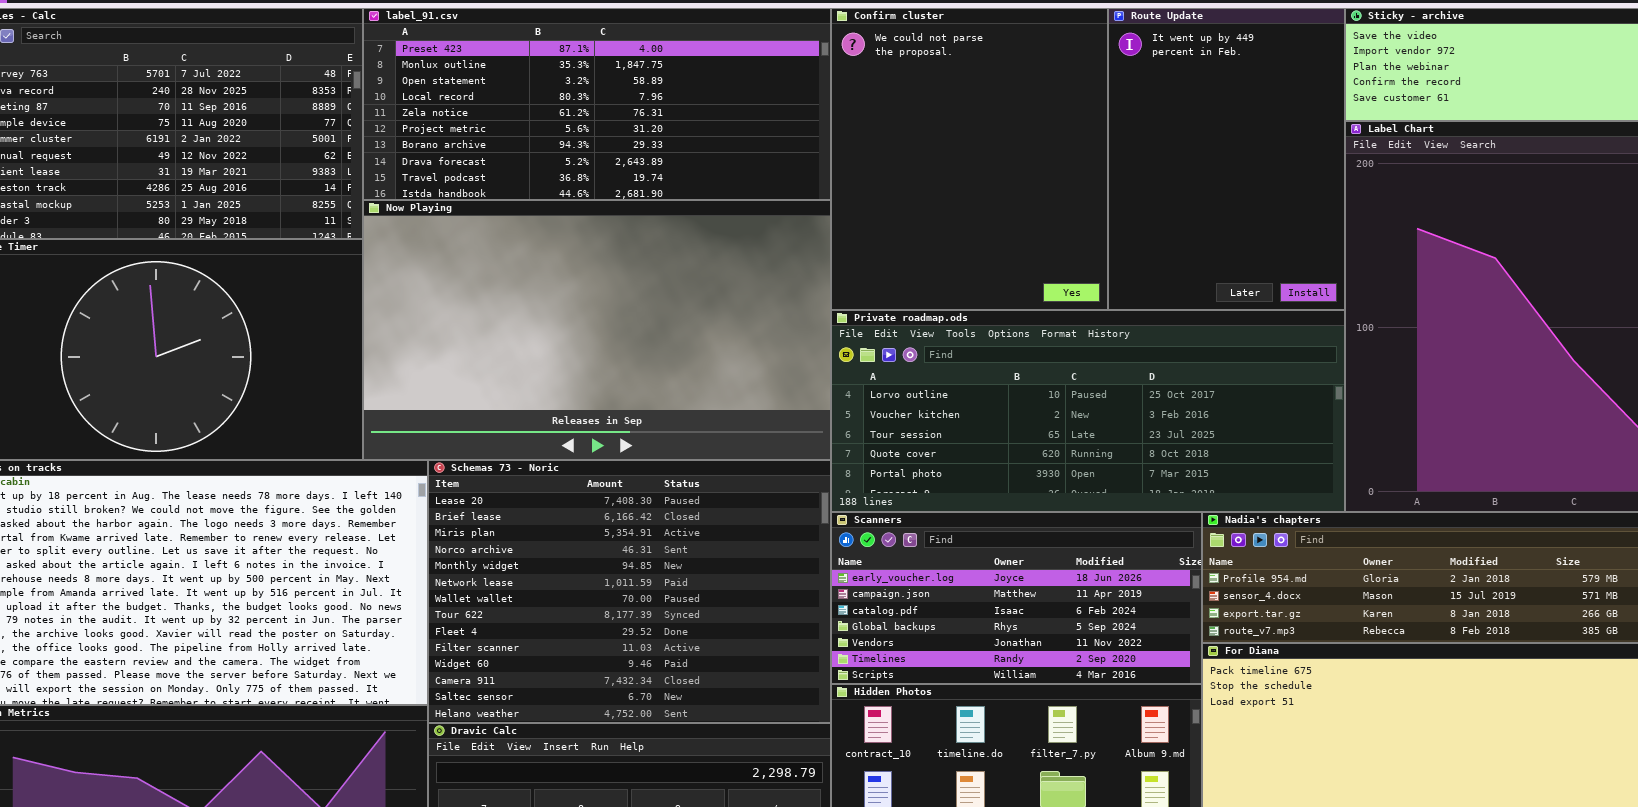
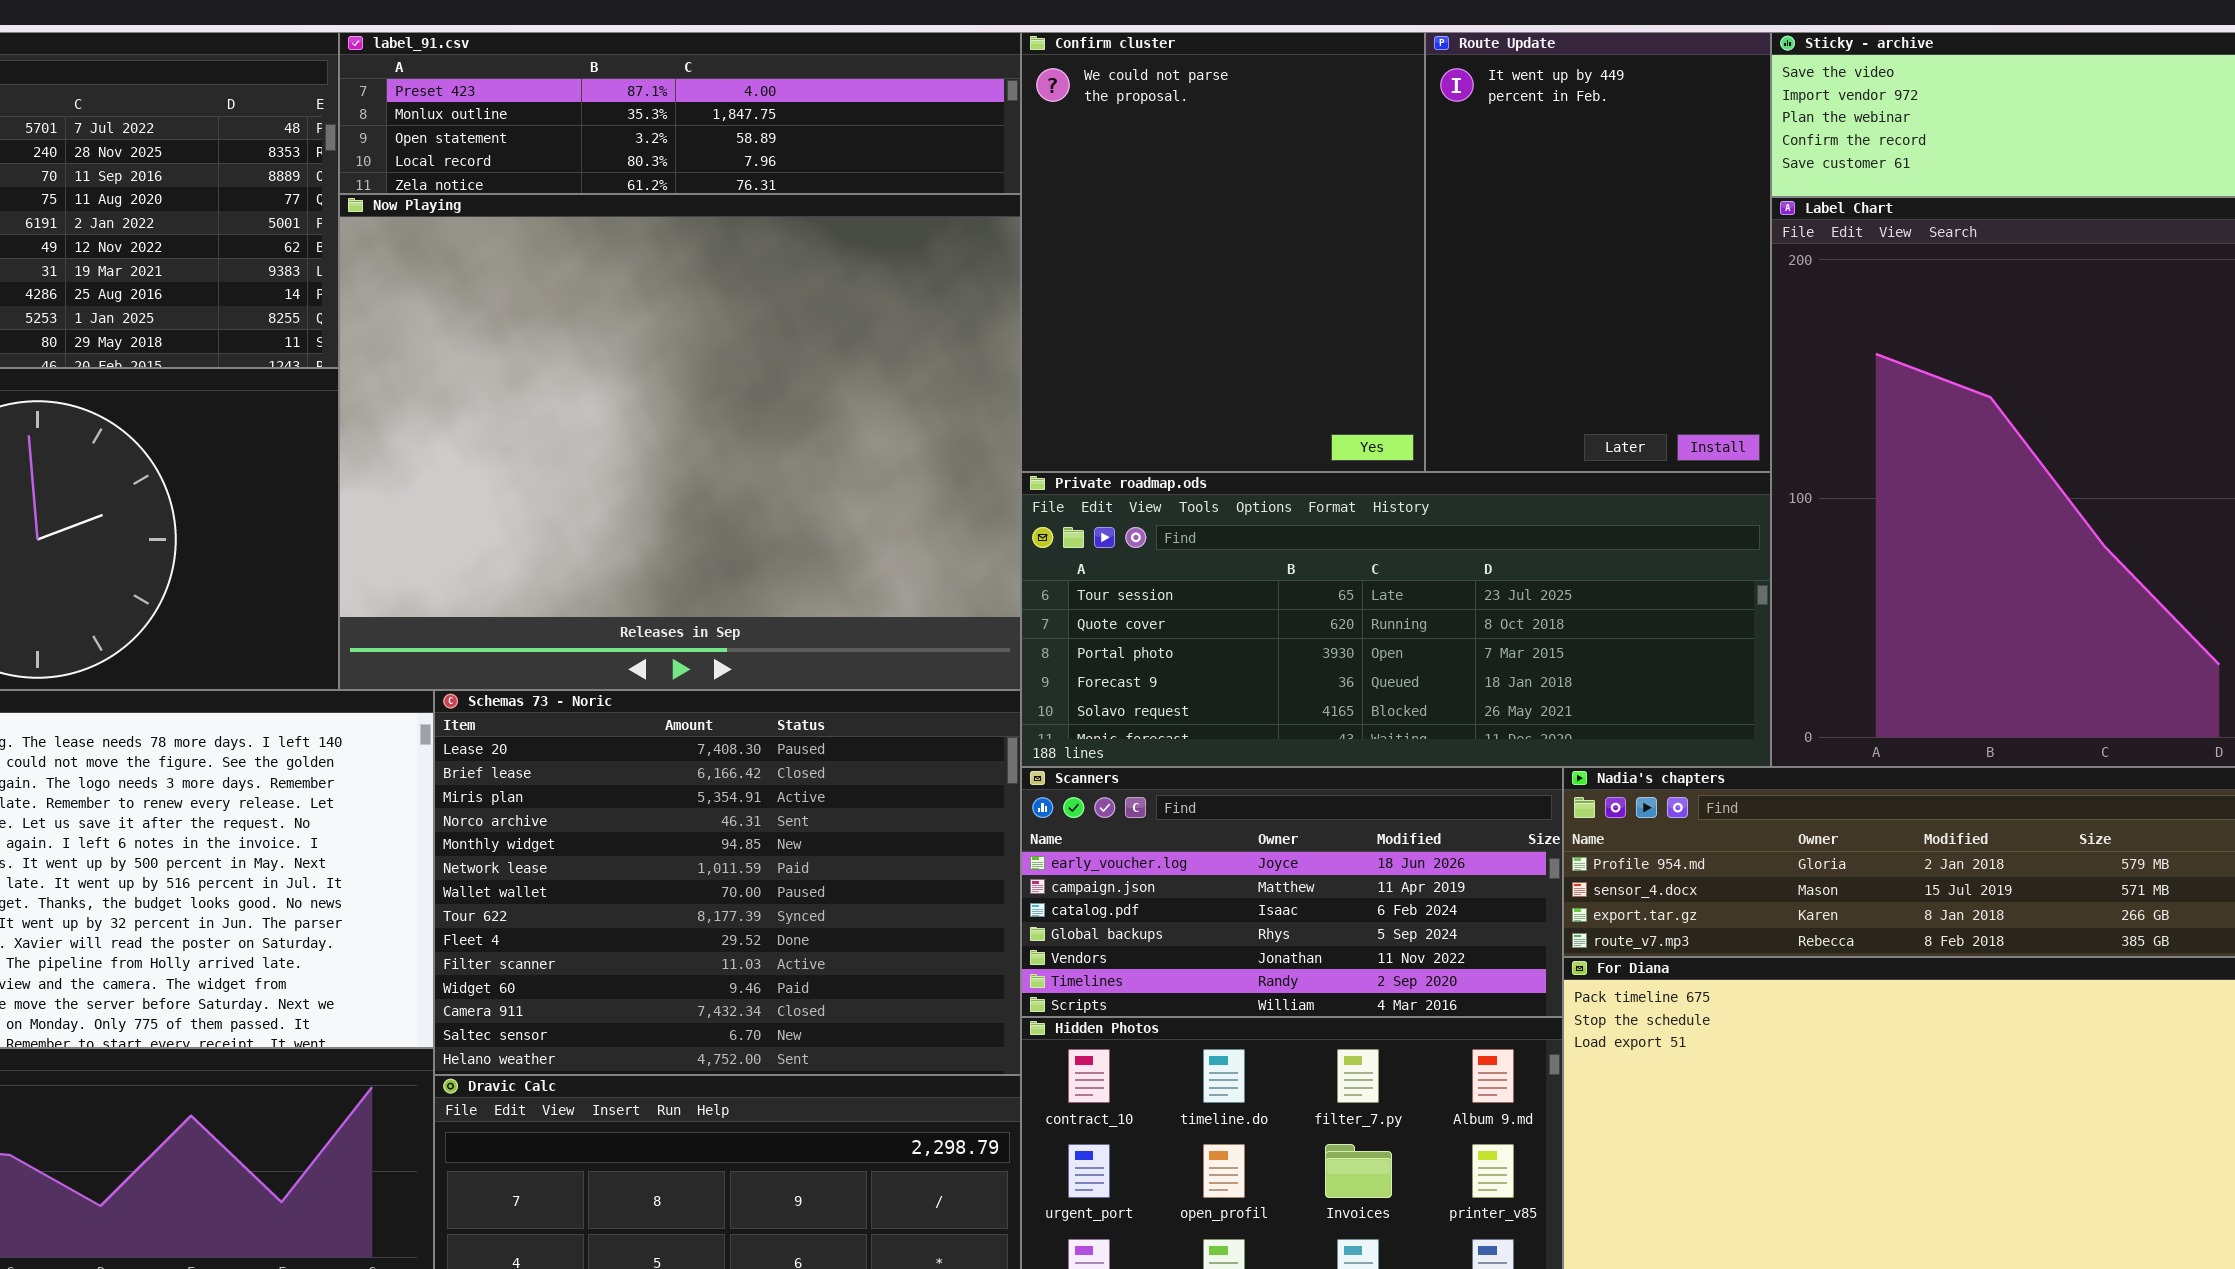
label_91.csv: [363,8,831,200] -> [339,32,1021,194], resized
Now Playing: [363,200,831,460] -> [339,194,1021,690], resized
Private roadmap.ods: [831,310,1345,512] -> [1021,472,1771,767], scrolled down 2 rows

